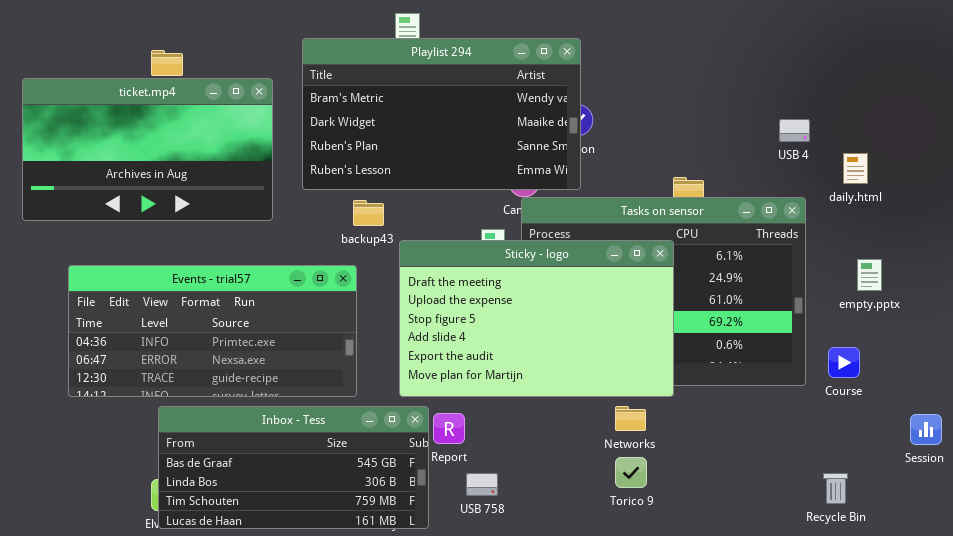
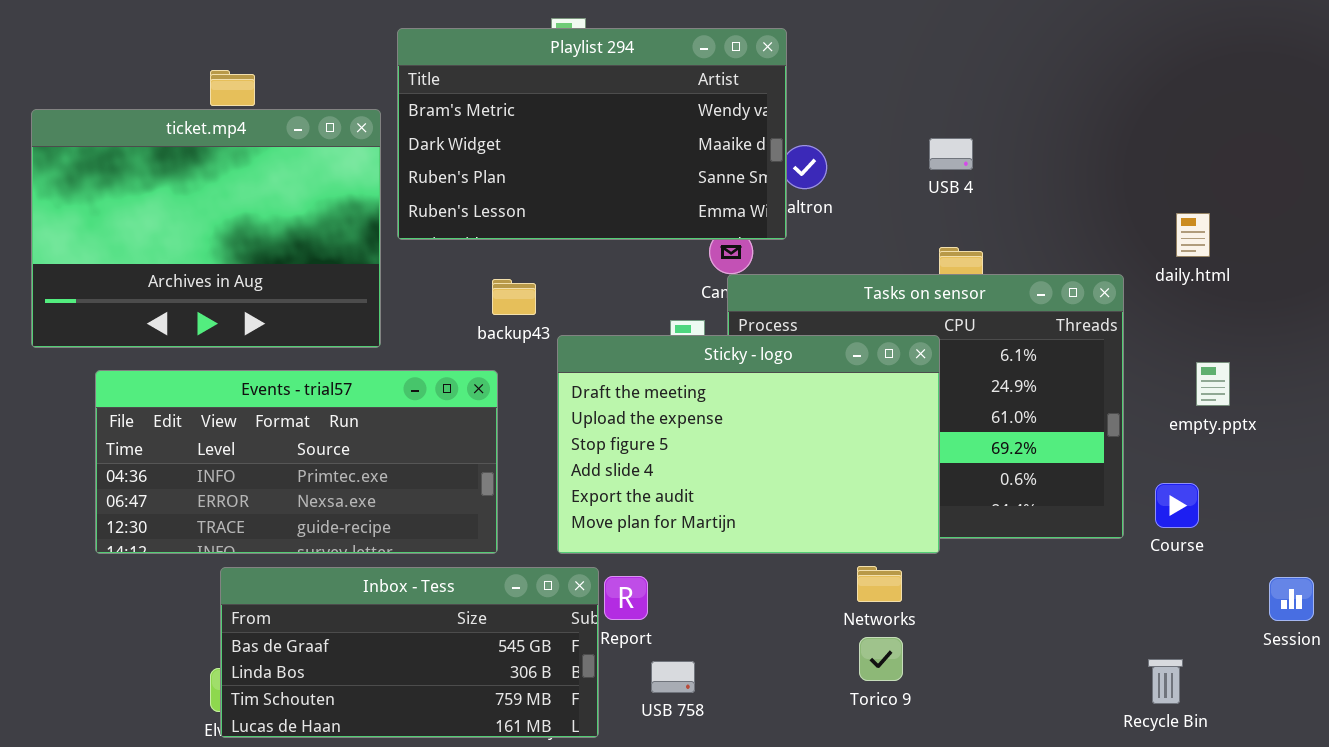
Playlist 294: [302,38,581,190] -> [397,28,787,240], moved
ticket.mp4: [22,78,273,221] -> [31,109,381,348], resized
USB 4: [779,119,810,142] -> [929,138,973,170], moved

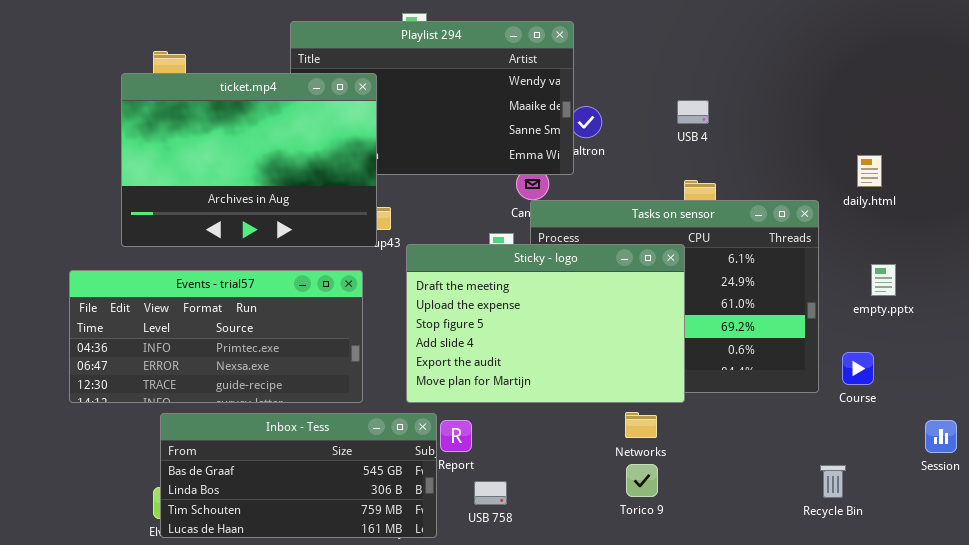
ticket.mp4: [31,109,381,348] -> [121,73,377,247], moved
Recycle Bin: [1148,659,1183,704] -> [820,465,846,498], moved

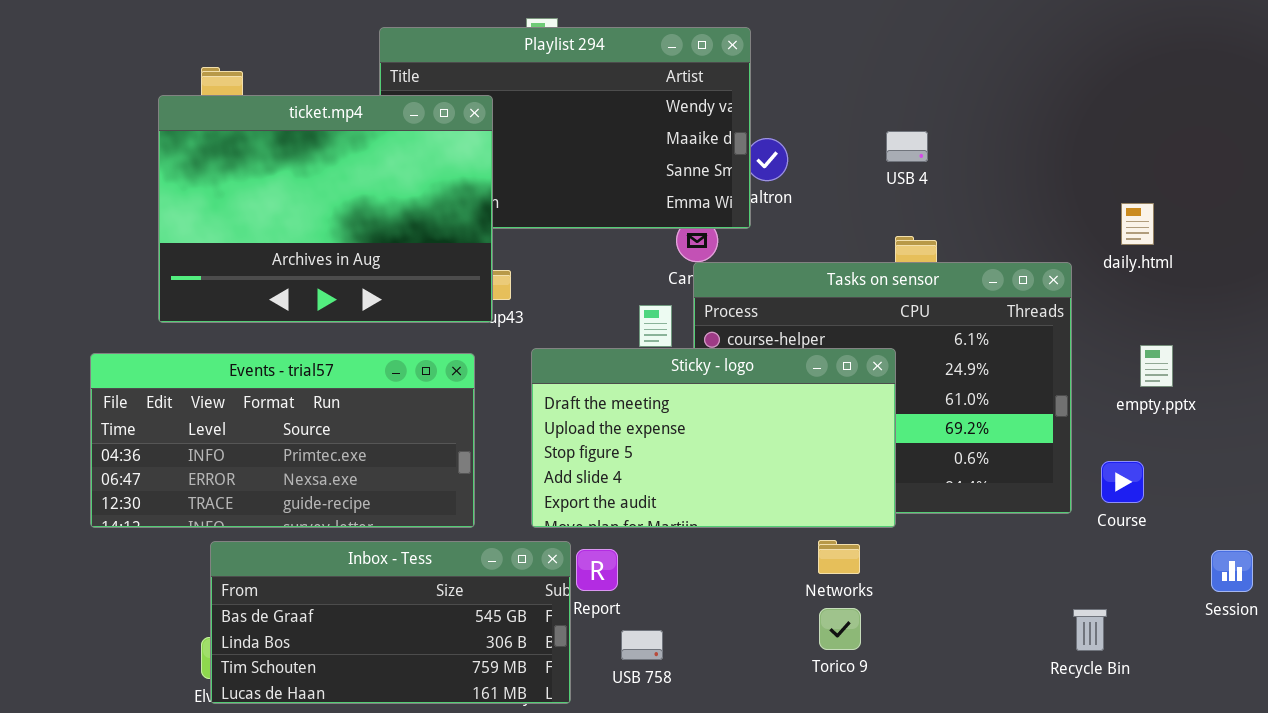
Sticky - logo: [406,244,685,403] -> [531,348,896,528], resized

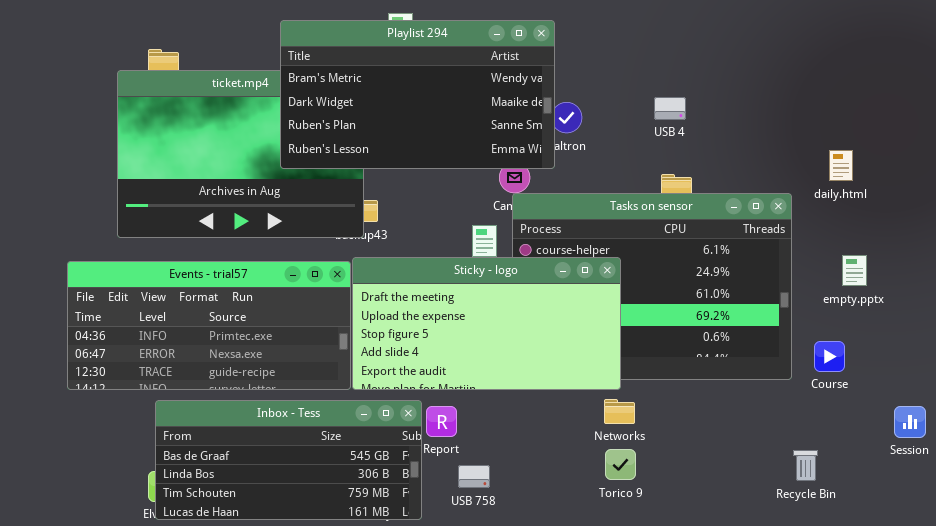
Playlist 294: [379,27,751,229] -> [280,20,555,169], raised
Sticky - logo: [531,348,896,528] -> [352,257,621,390], moved

